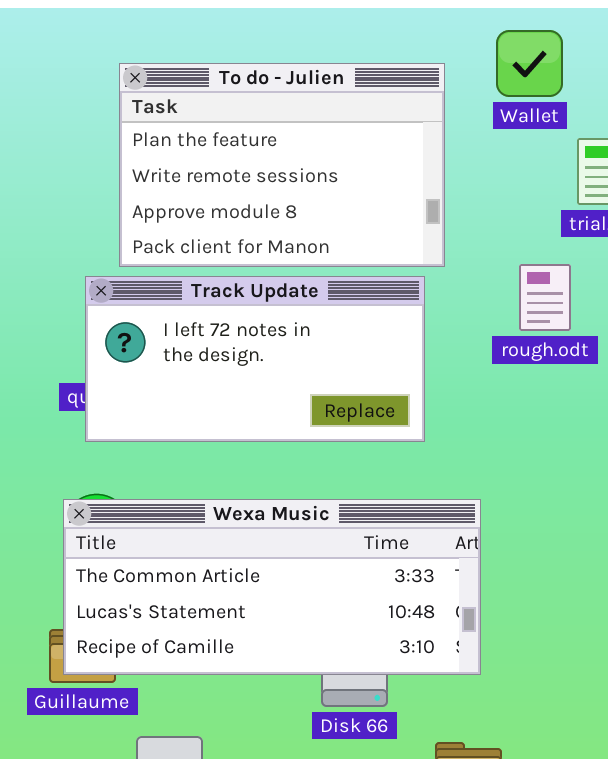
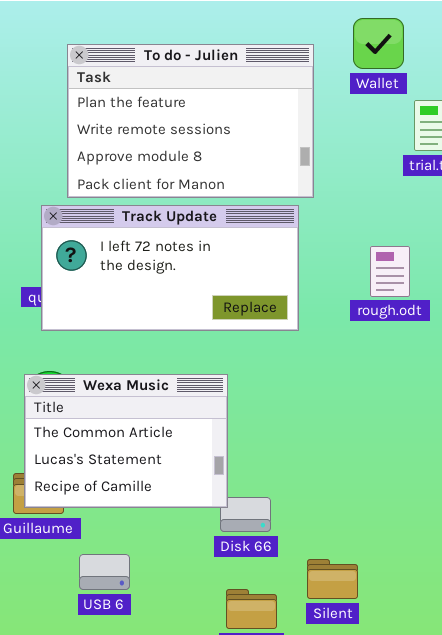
rough.odt: [519,264,571,331] -> [370,246,410,297], moved
Wexa Music: [63,499,481,675] -> [24,374,228,508], resized

